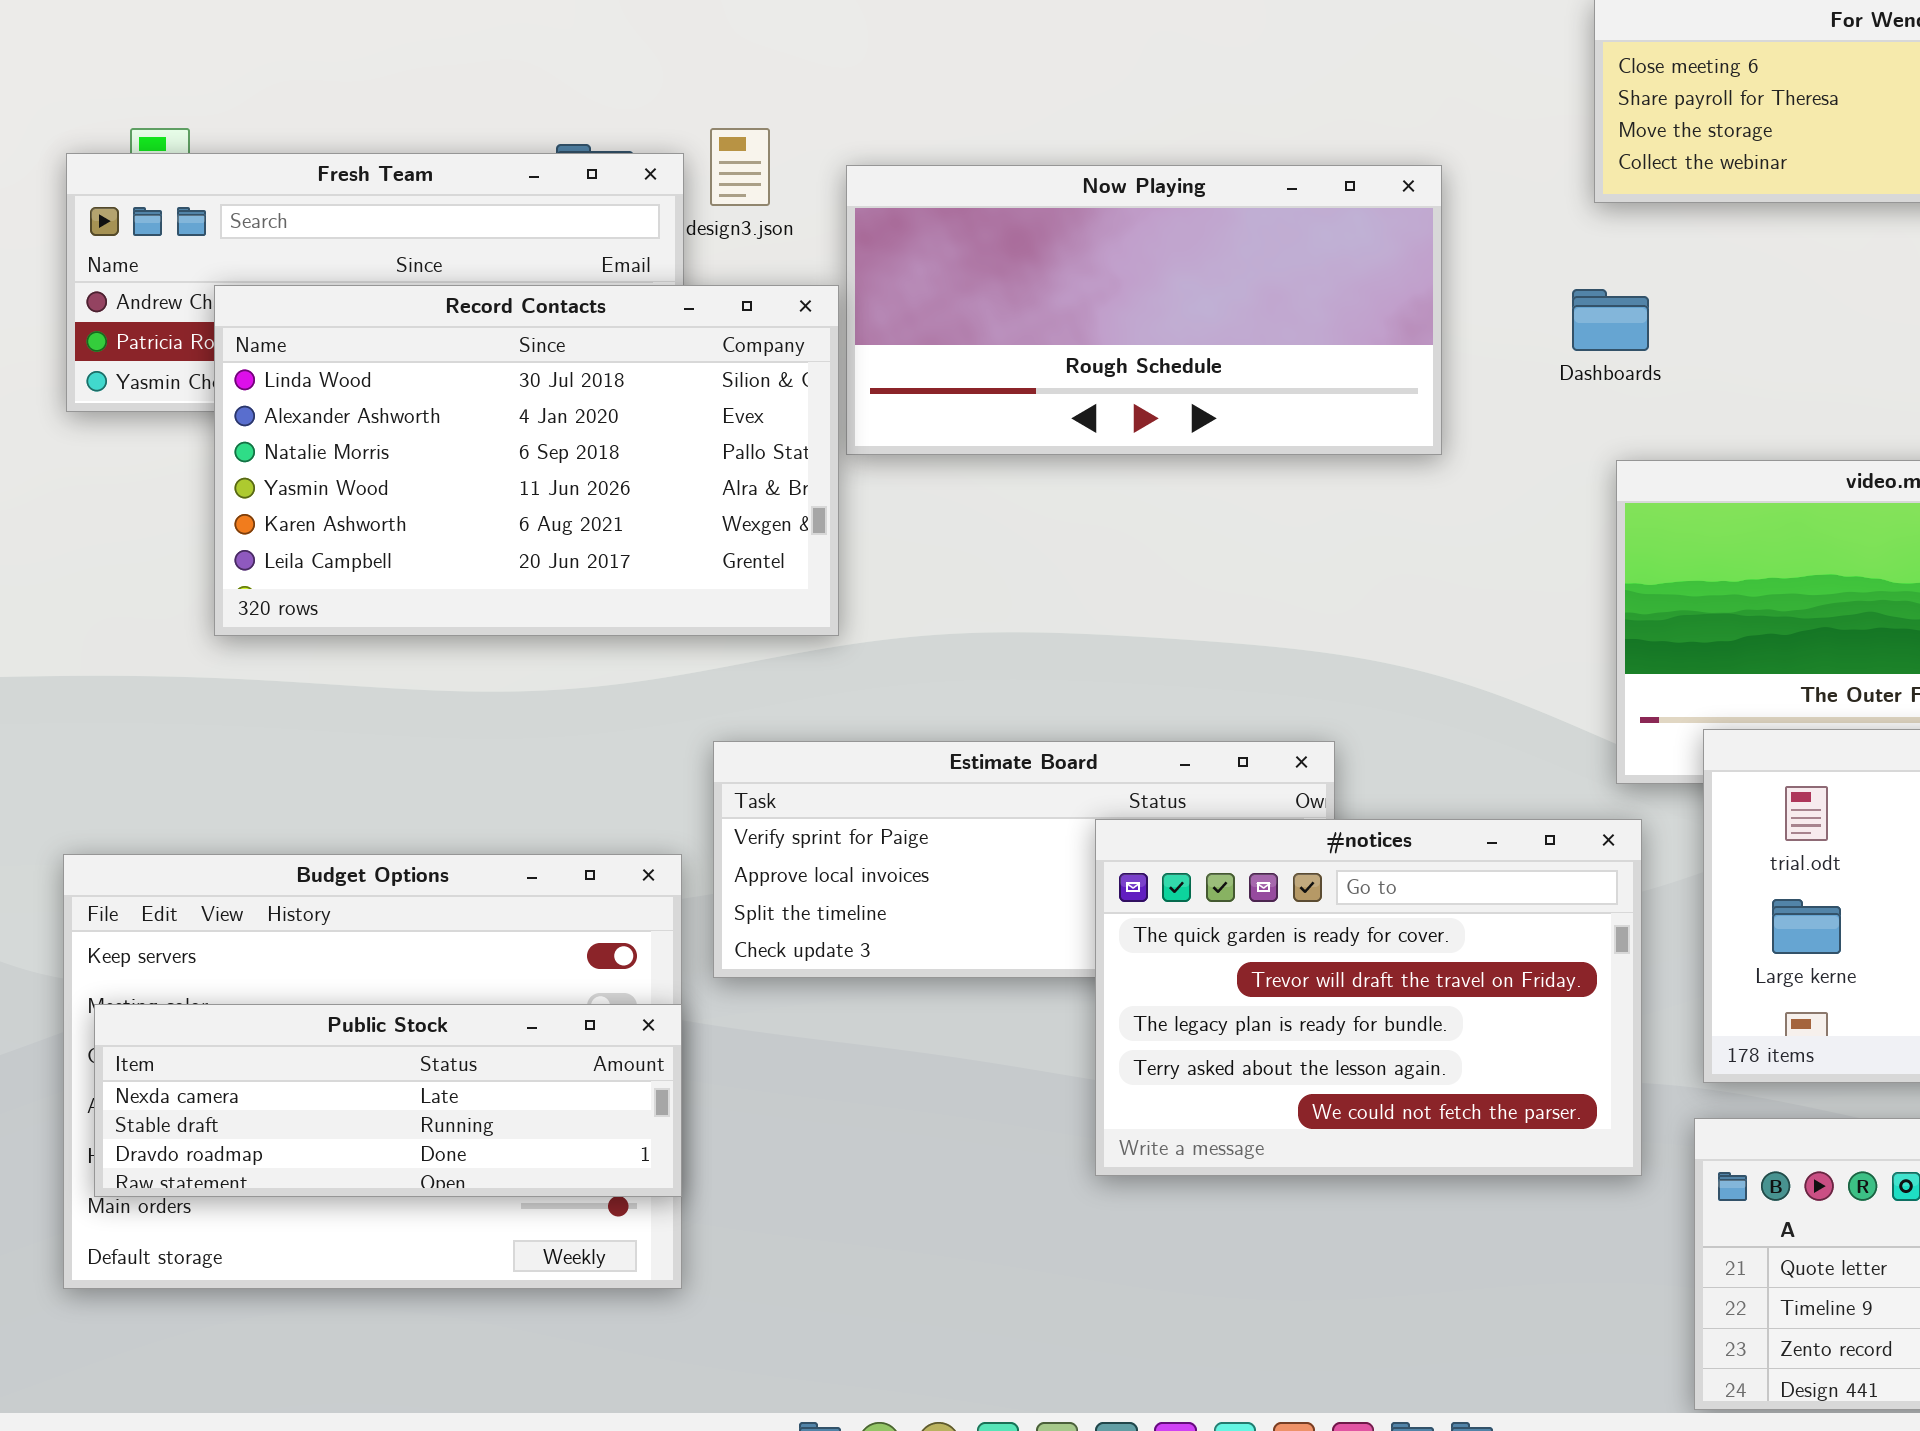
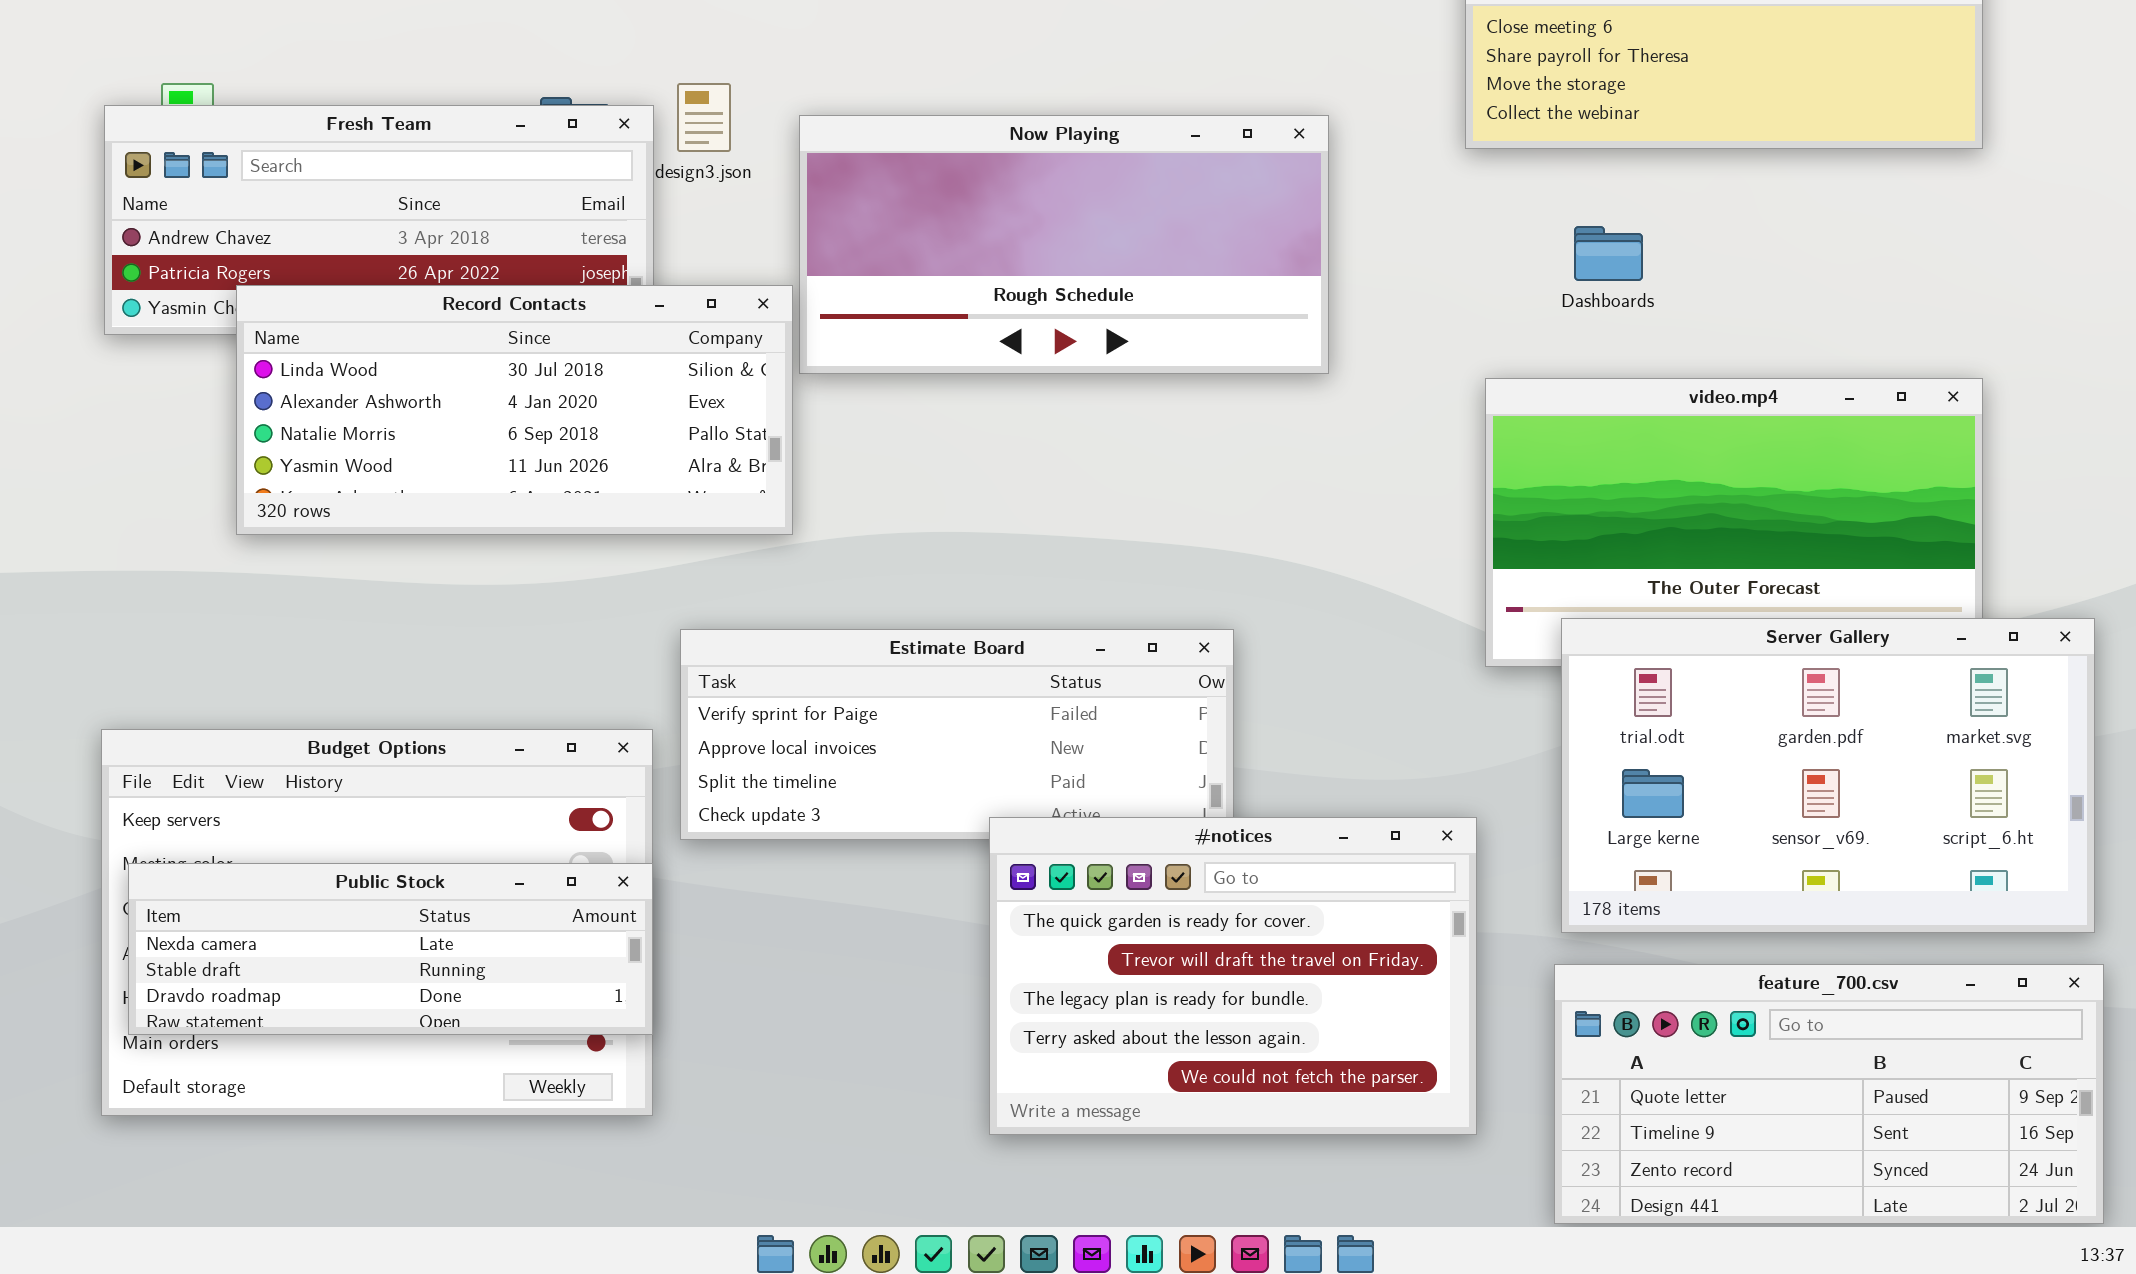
Record Contacts: [214,285,839,636] -> [236,285,793,535], resized
Dashboards: [1572,289,1649,351] -> [1574,226,1643,281], moved
#notices: [1095,819,1642,1176] -> [989,817,1477,1135], moved

